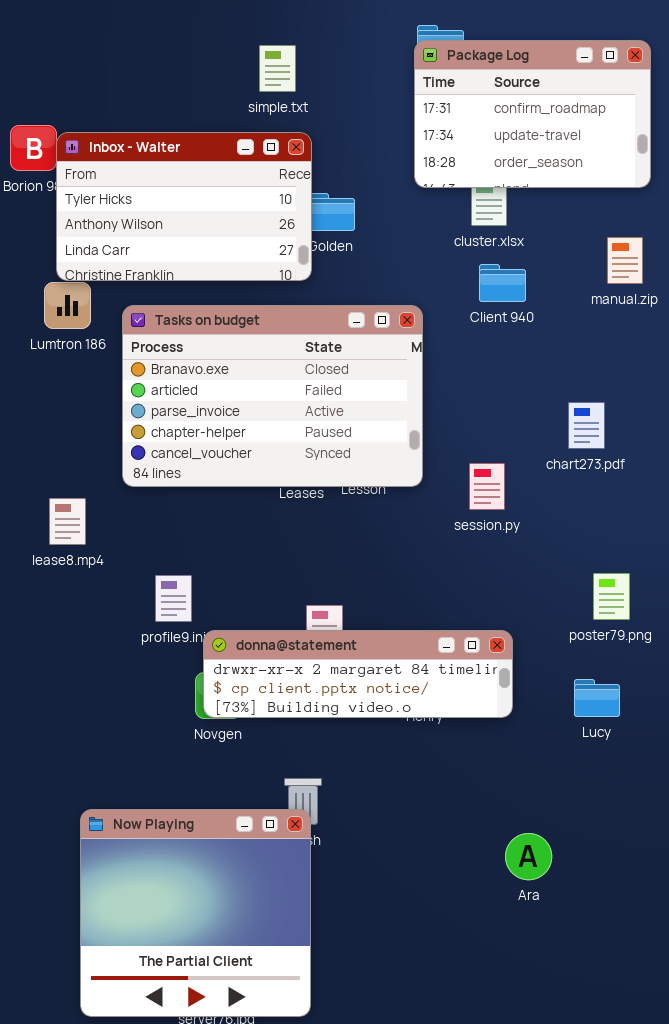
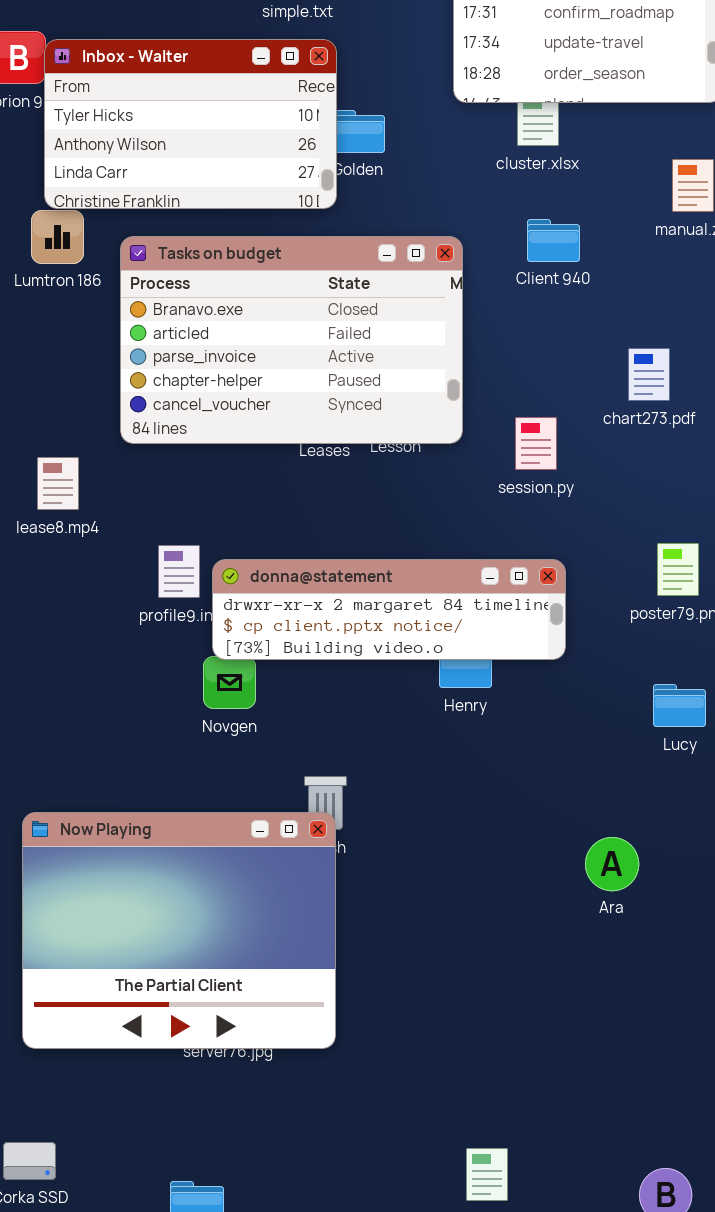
Client 940: [479,264,526,302] -> [527,219,580,262], moved
donna@statement: [203,630,513,718] -> [212,559,566,660], moved
Lucy: [574,679,620,717] -> [653,684,706,727], moved
Now Playing: [80,809,311,1017] -> [22,812,336,1049], resized
Ara: [505,833,552,880] -> [585,837,639,891], moved

